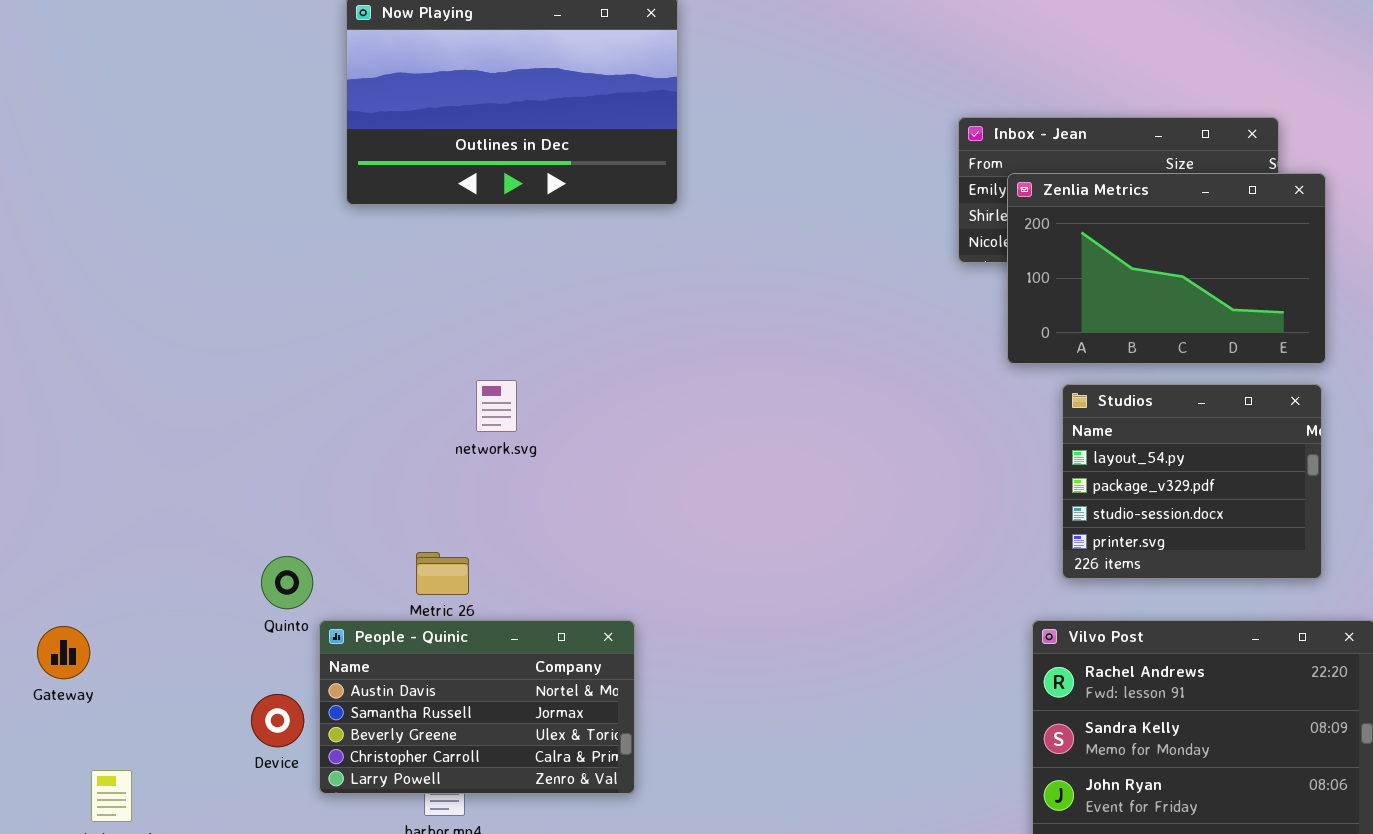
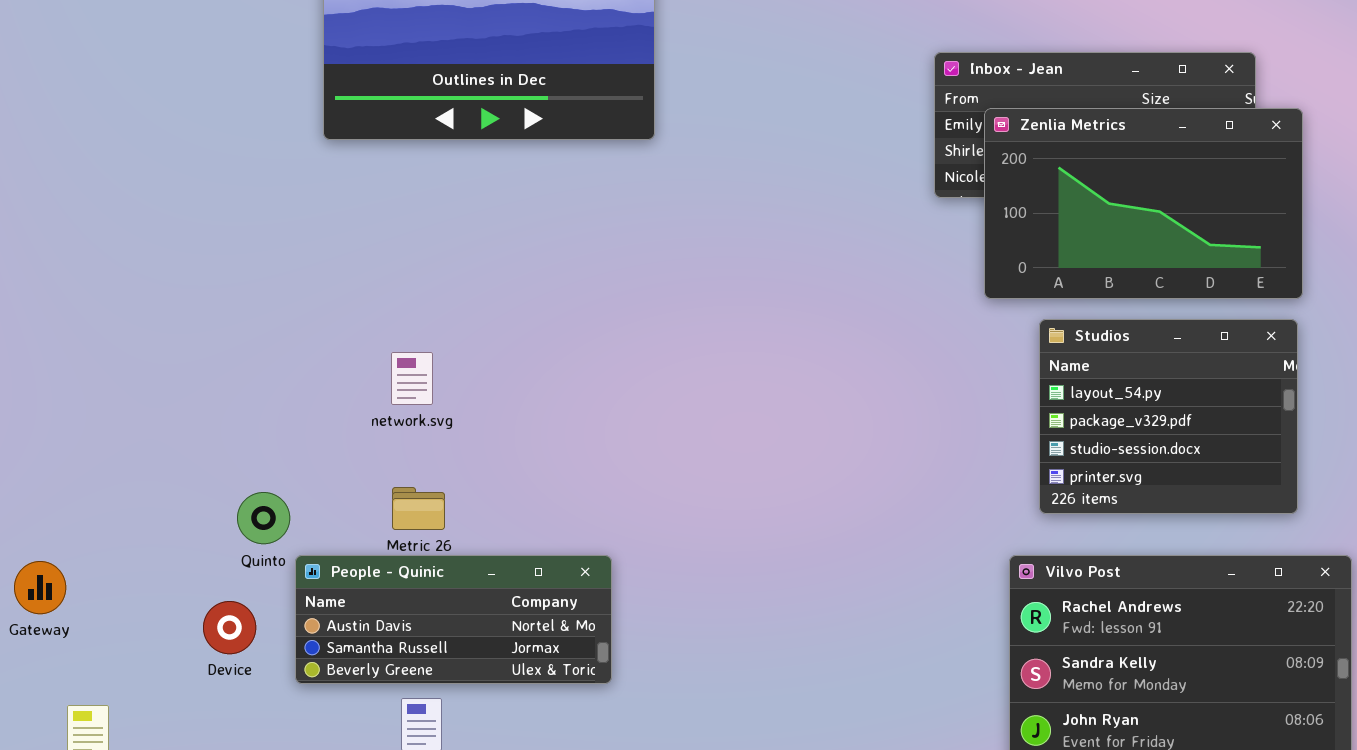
network.svg: [476,380,517,432] -> [391,352,433,405], moved
People - Quinic: [319,620,635,794] -> [295,555,612,684], resized
Device: [251,694,304,747] -> [203,601,256,654], moved

